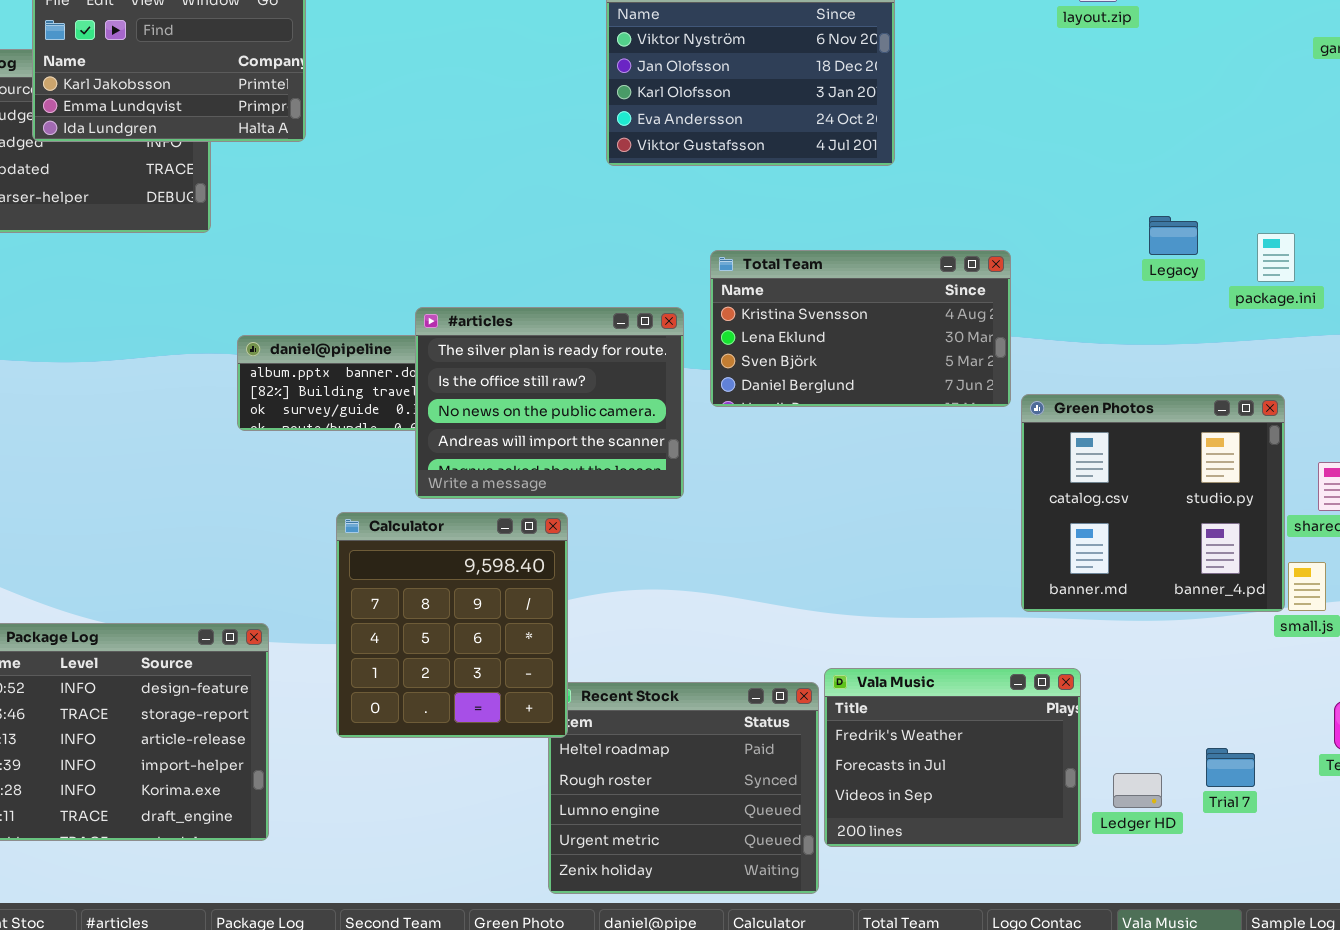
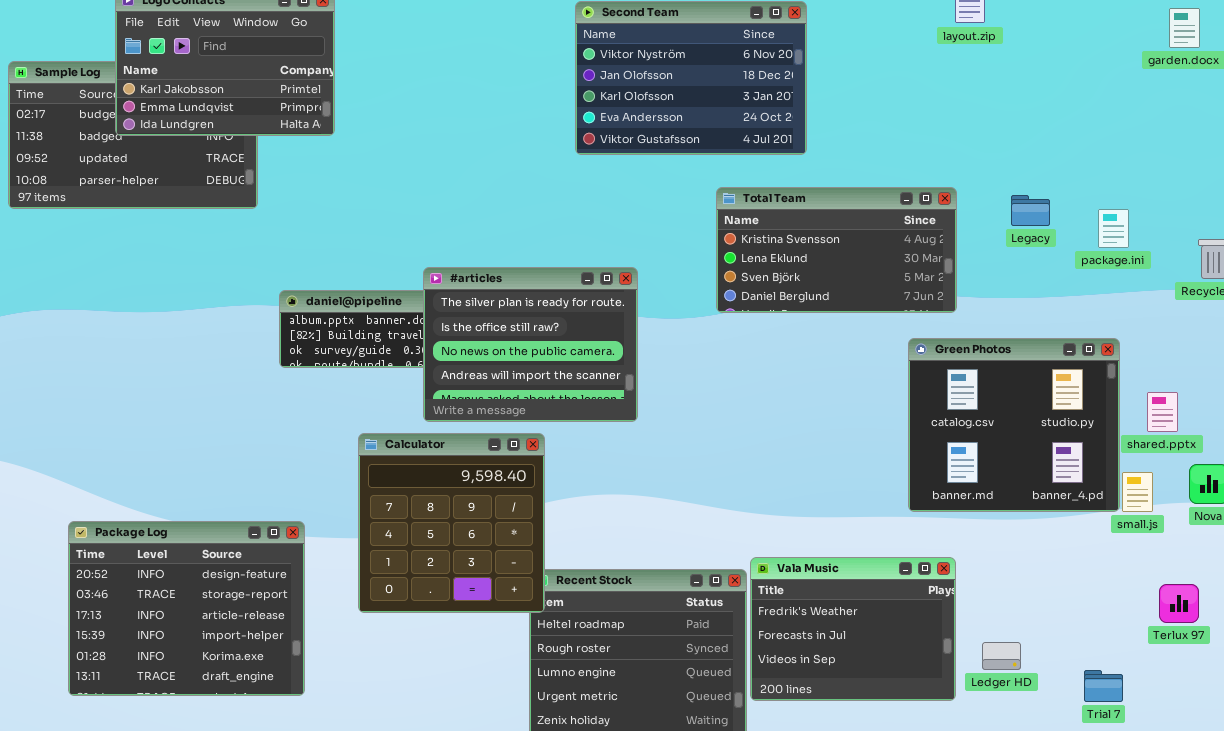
Total Team: [710,250,1011,407] -> [716,187,957,313], moved
Trial 7: [1206,748,1255,787] -> [1084,670,1123,702], moved

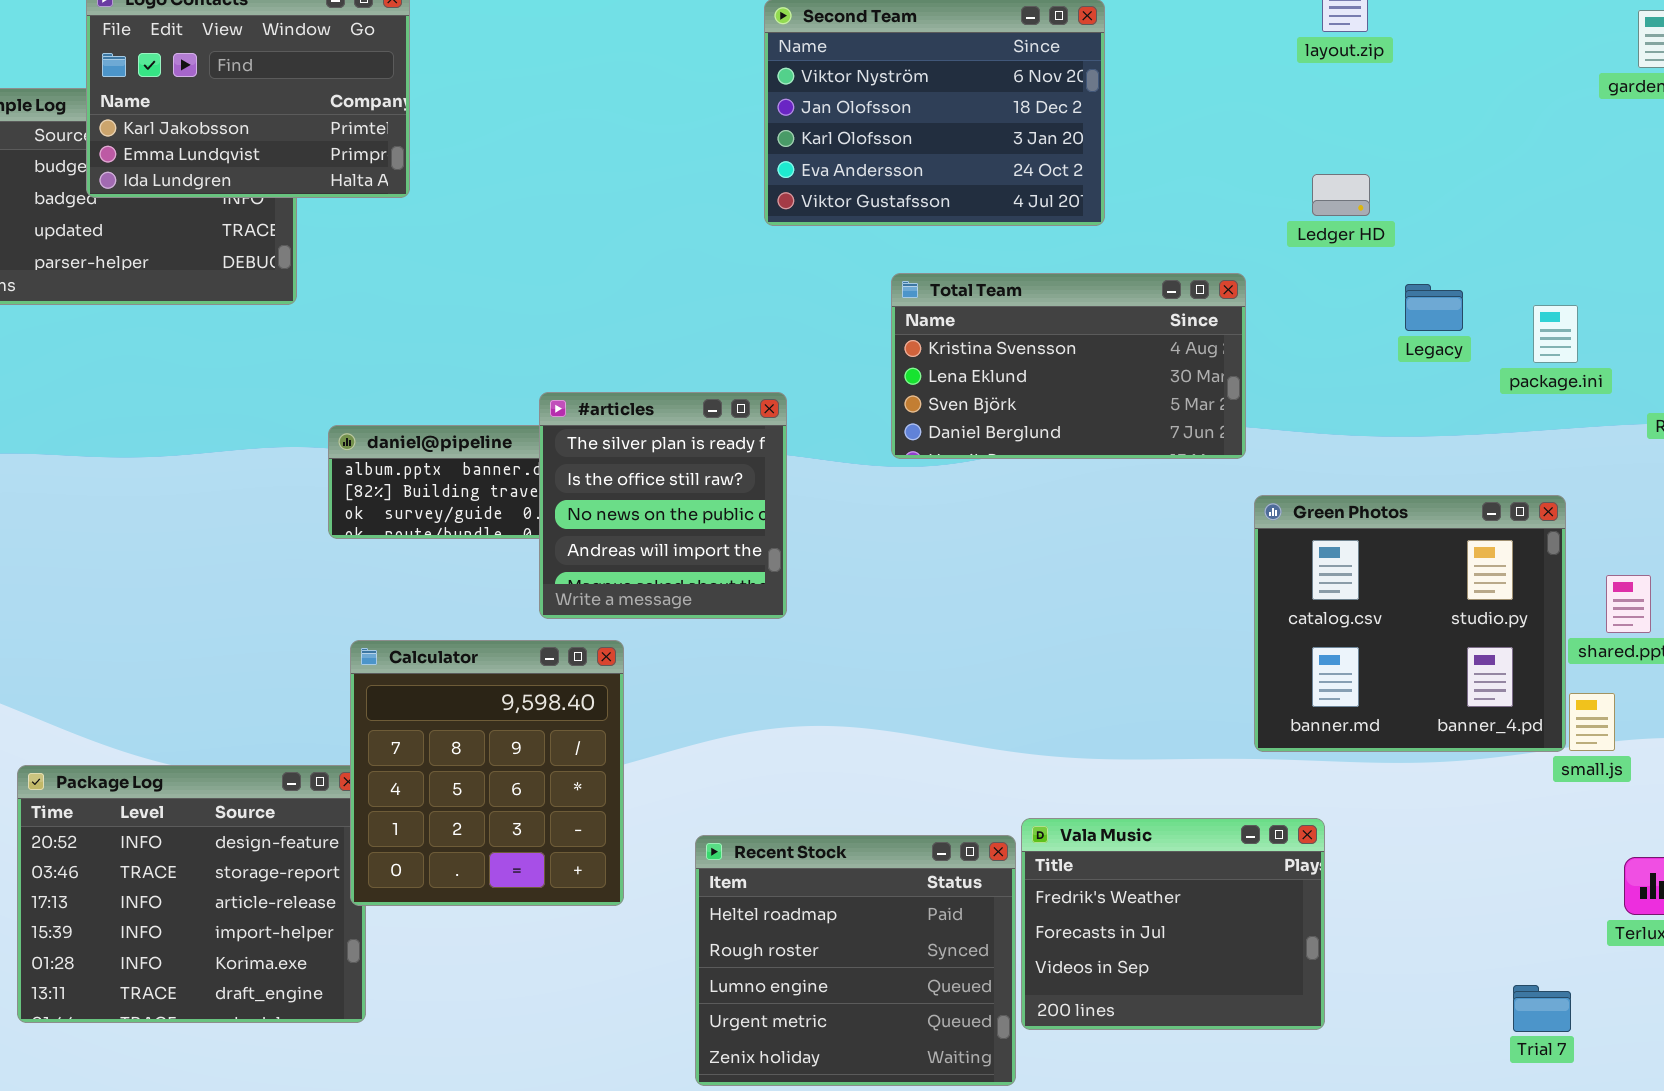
Total Team: [716,187,957,313] -> [891,273,1246,459], moved
#articles: [423,267,638,422] -> [539,392,787,619], resized
Calculator: [358,433,545,613] -> [350,640,624,906], moved
Ledger HD: [982,642,1021,670] -> [1312,174,1370,216], moved

